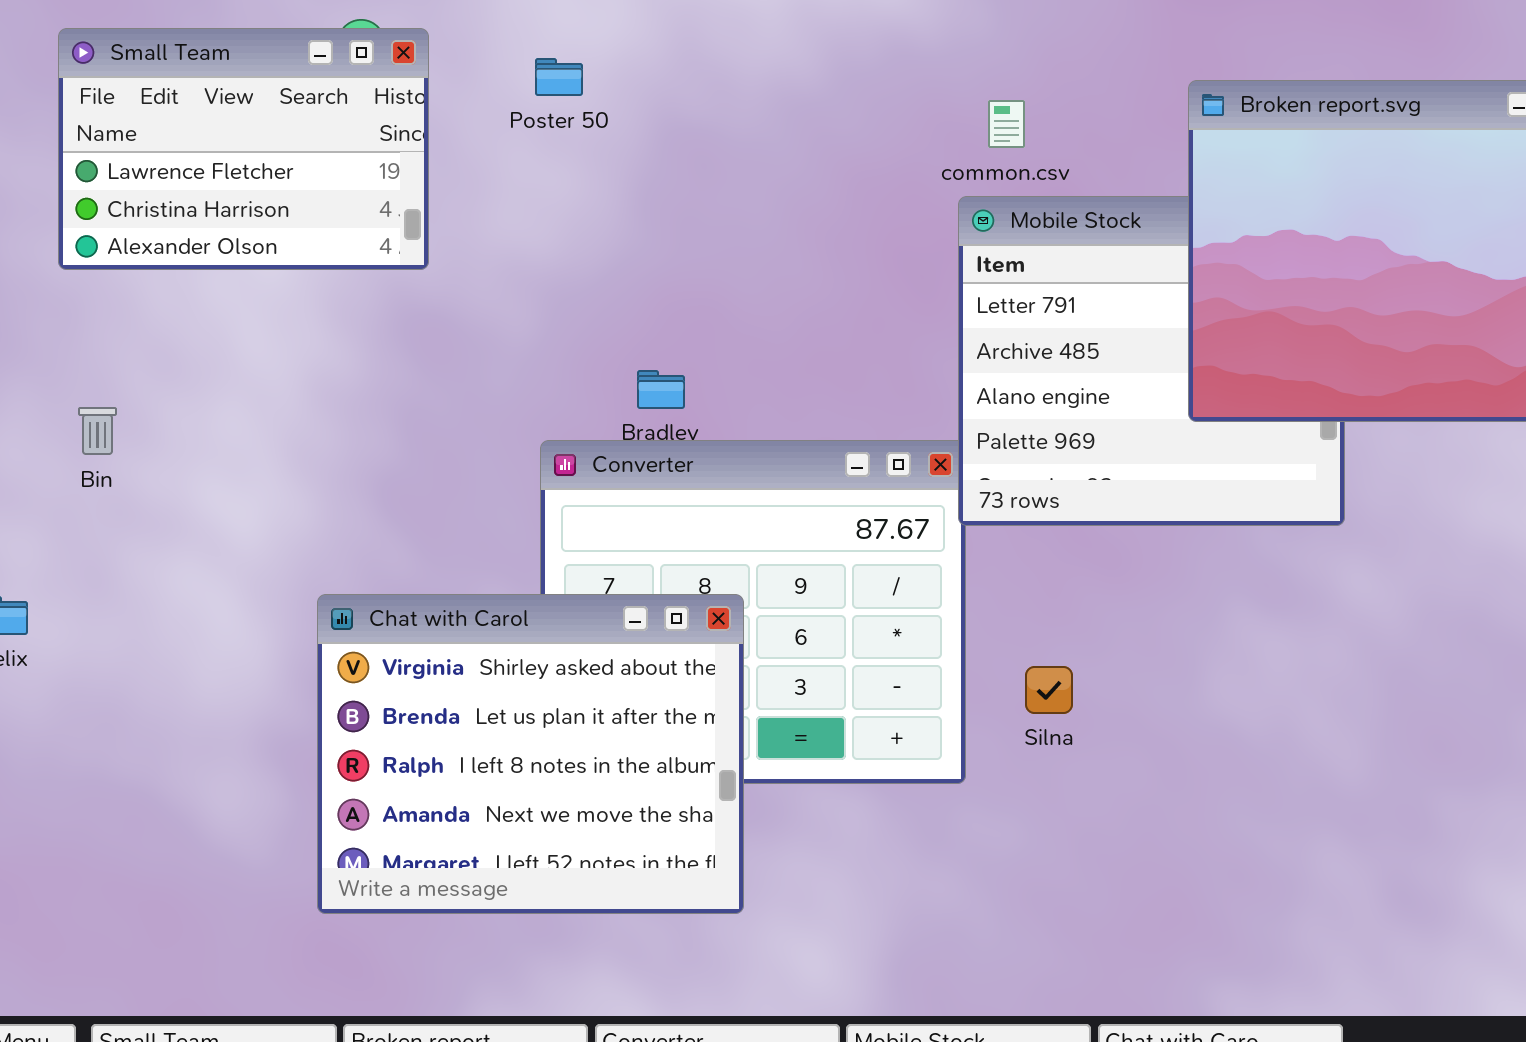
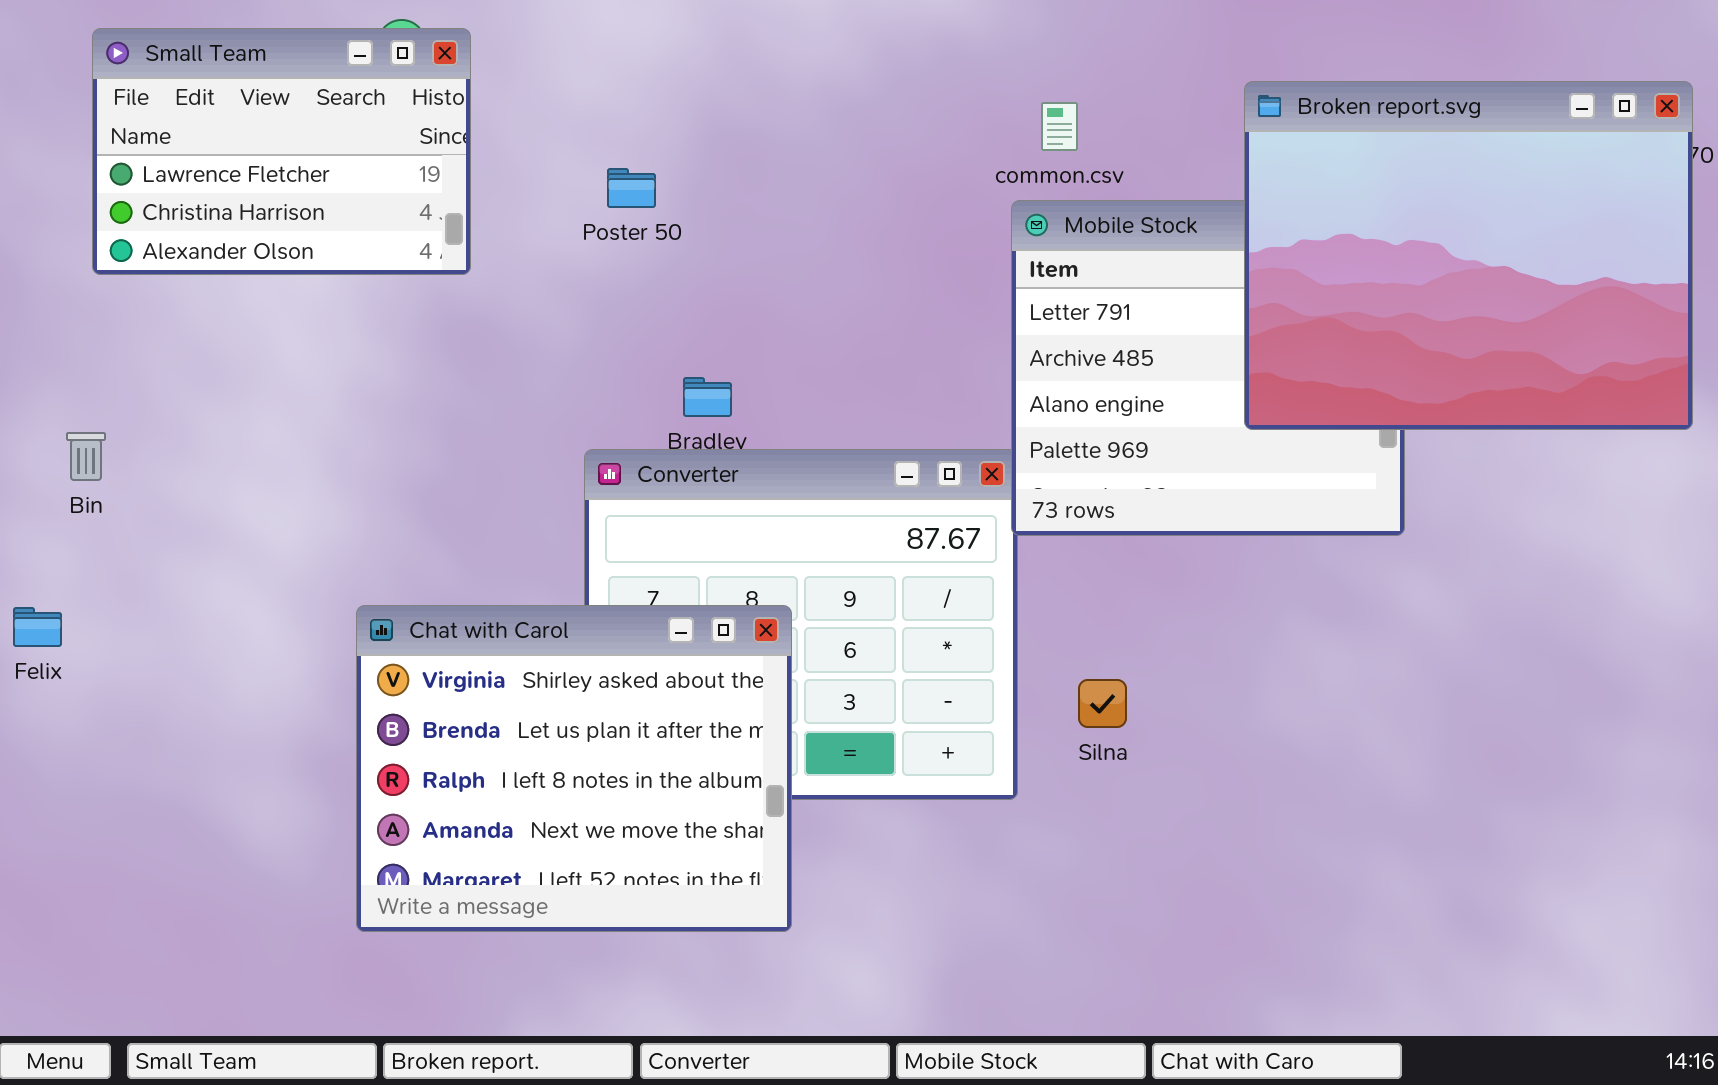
Poster 50: [535,58,583,96] -> [607,168,656,208], moved
Bin: [78,407,117,455] -> [66,432,106,481], moved

